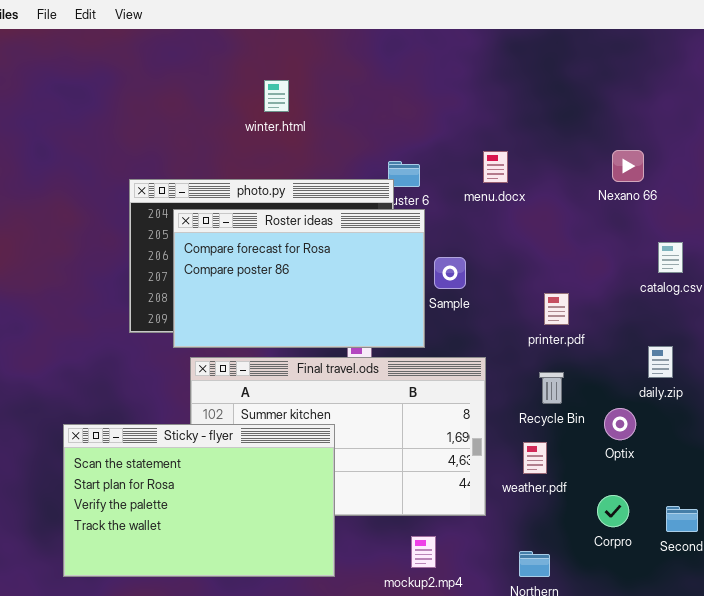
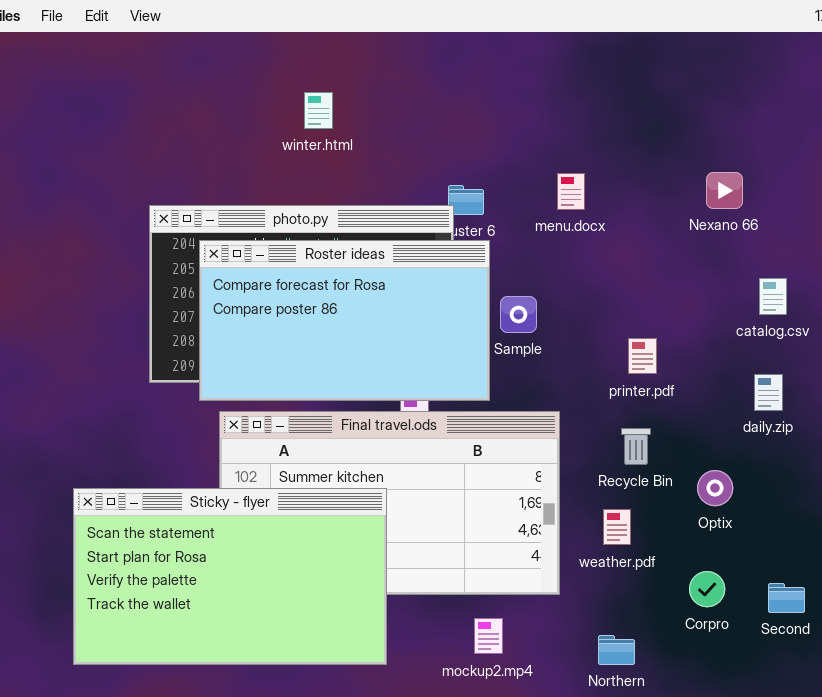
daily.zip: [648,346,673,378] -> [754,374,783,411], moved

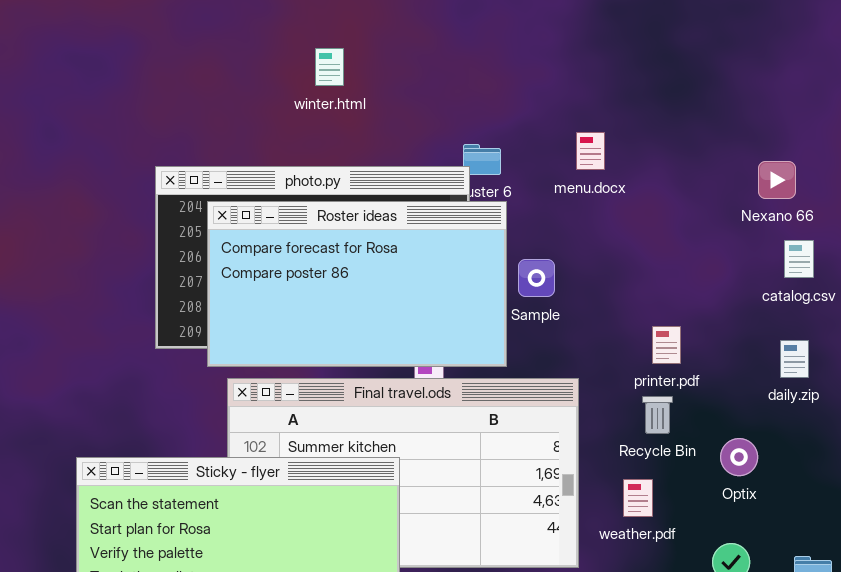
Nexano 66: [706,172,743,209] -> [758,161,796,199], moved
printer.pdf: [628,338,657,374] -> [652,326,681,364], moved

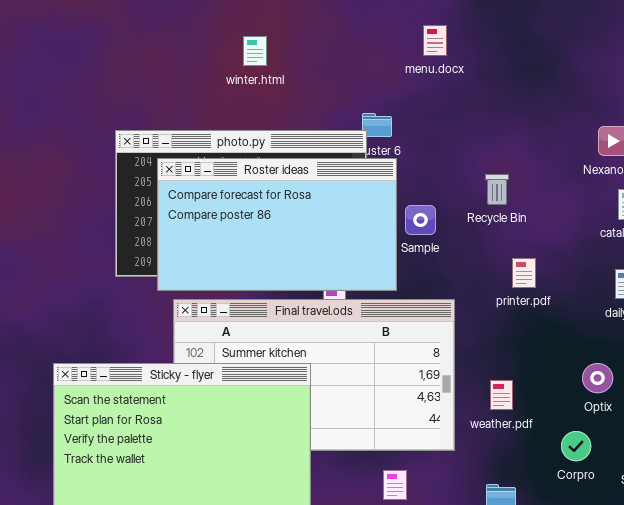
menu.docx: [576,132,605,170] -> [423,25,447,56], moved
Recycle Bin: [642,396,673,434] -> [485,174,509,205], moved
Optix: [720,438,758,476] -> [582,363,613,393], moved

